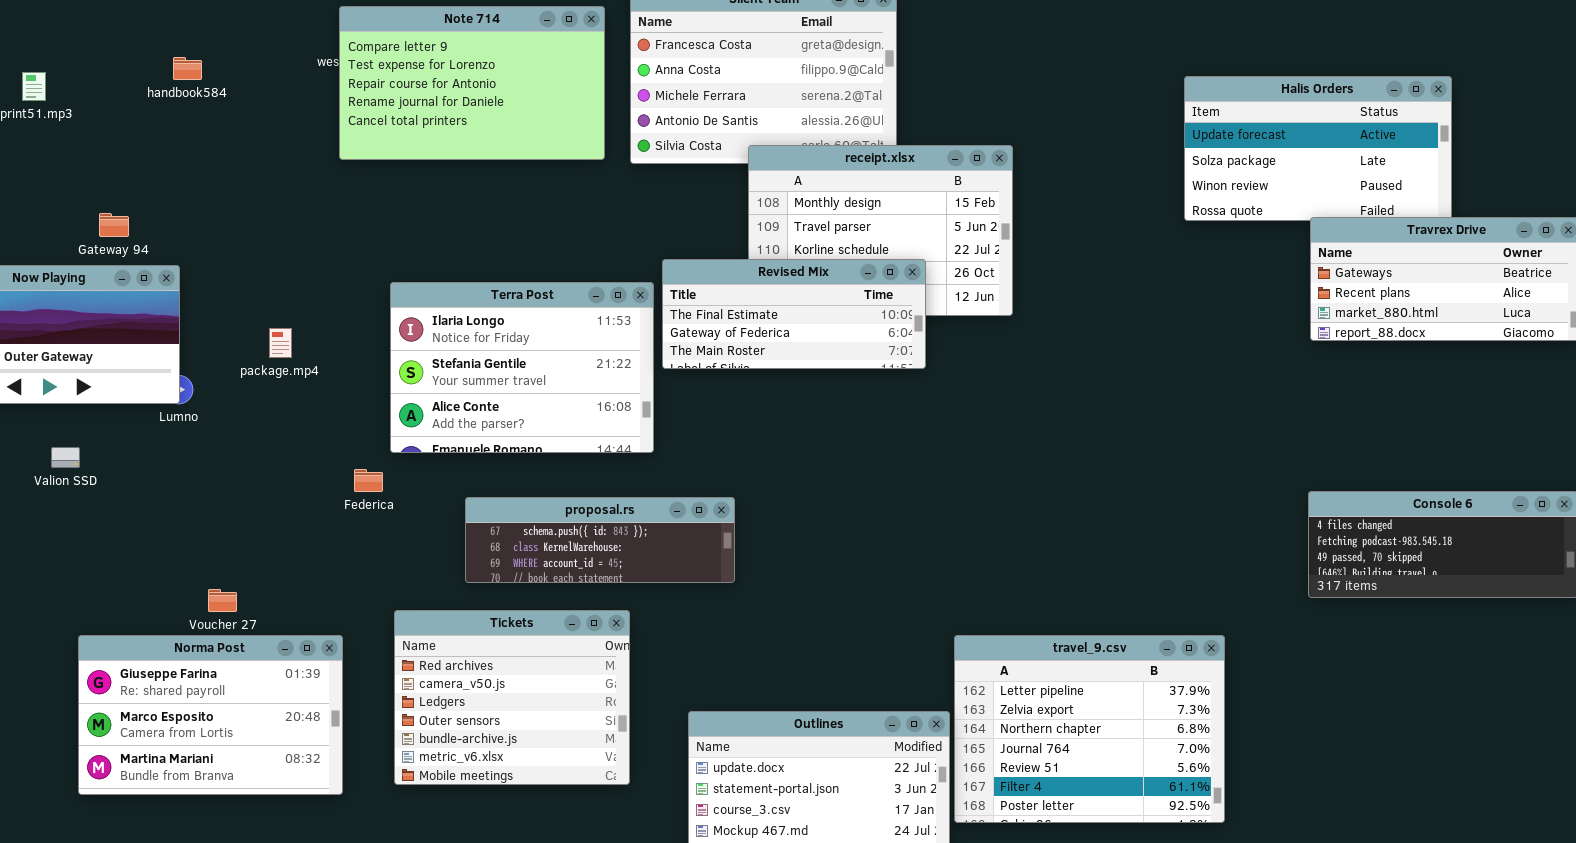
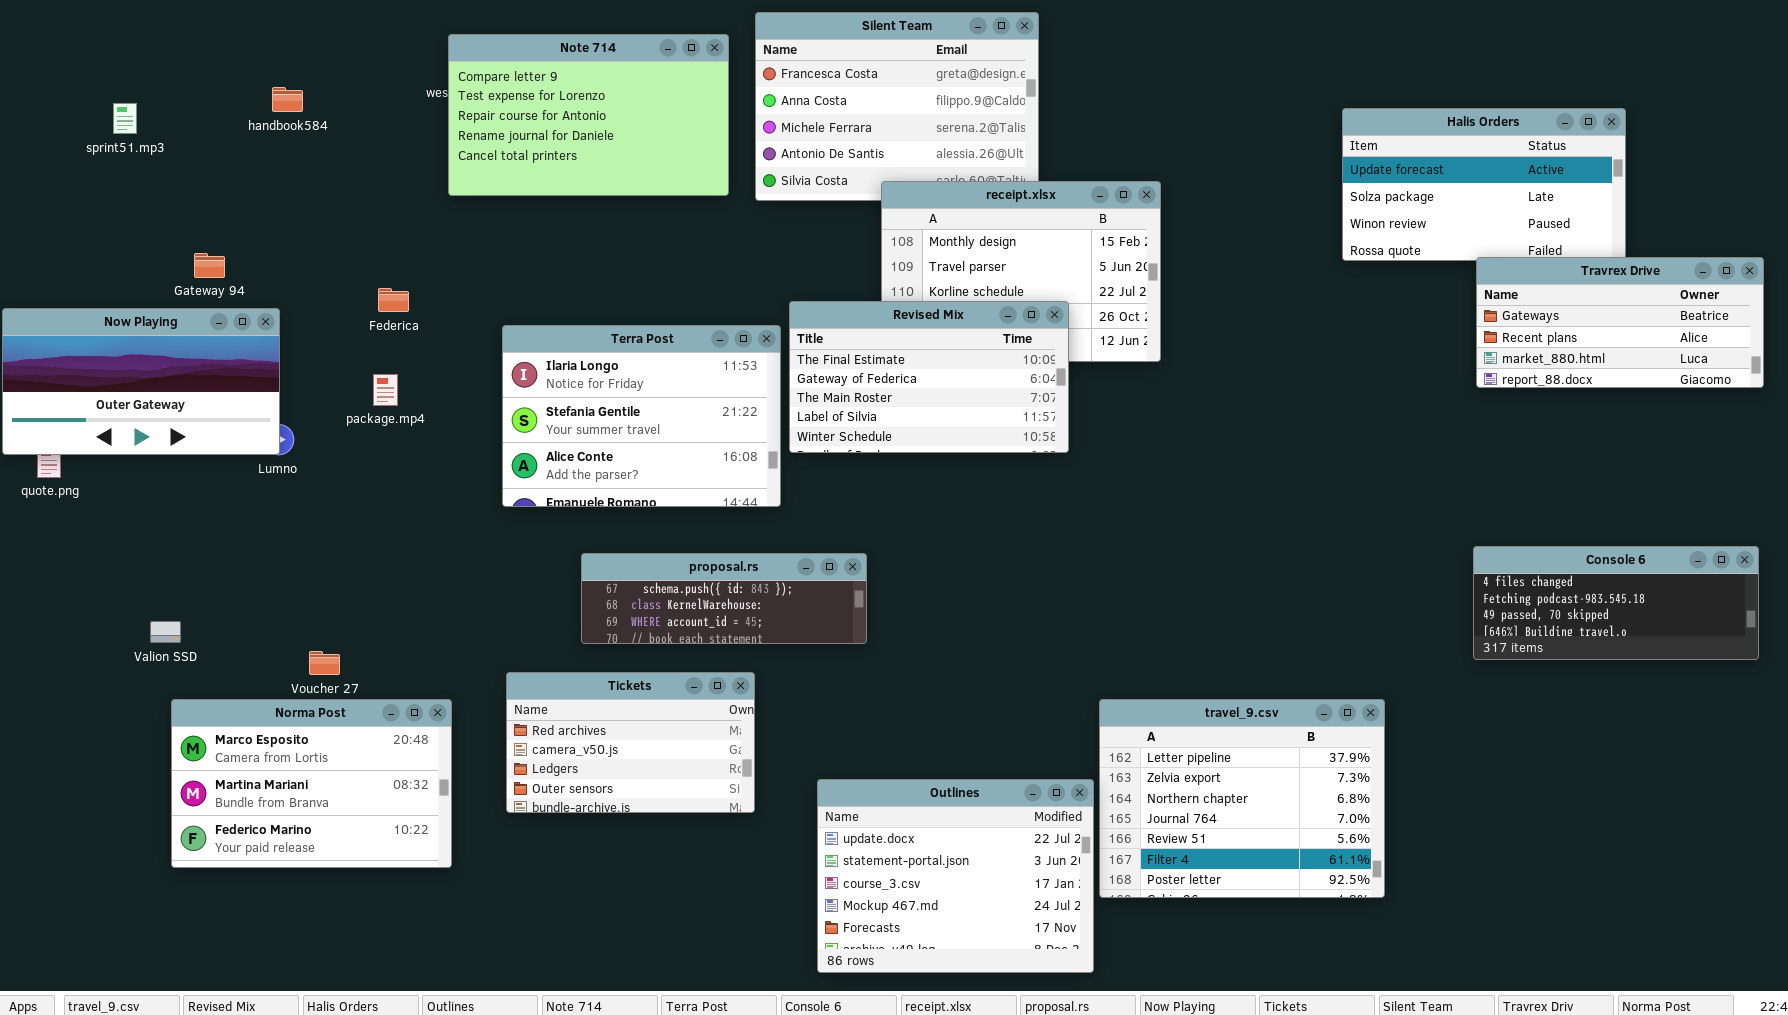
Revised Mix: [662,259,926,369] -> [789,301,1069,453], resized
Valion SSD: [51,447,80,468] -> [150,621,181,643], moved
Federica: [354,469,383,492] -> [378,288,409,312], moved
Tickets: [394,610,630,785] -> [506,672,755,813], resized
Norma Post: [78,635,343,795] -> [171,699,452,868], scrolled down 1 row

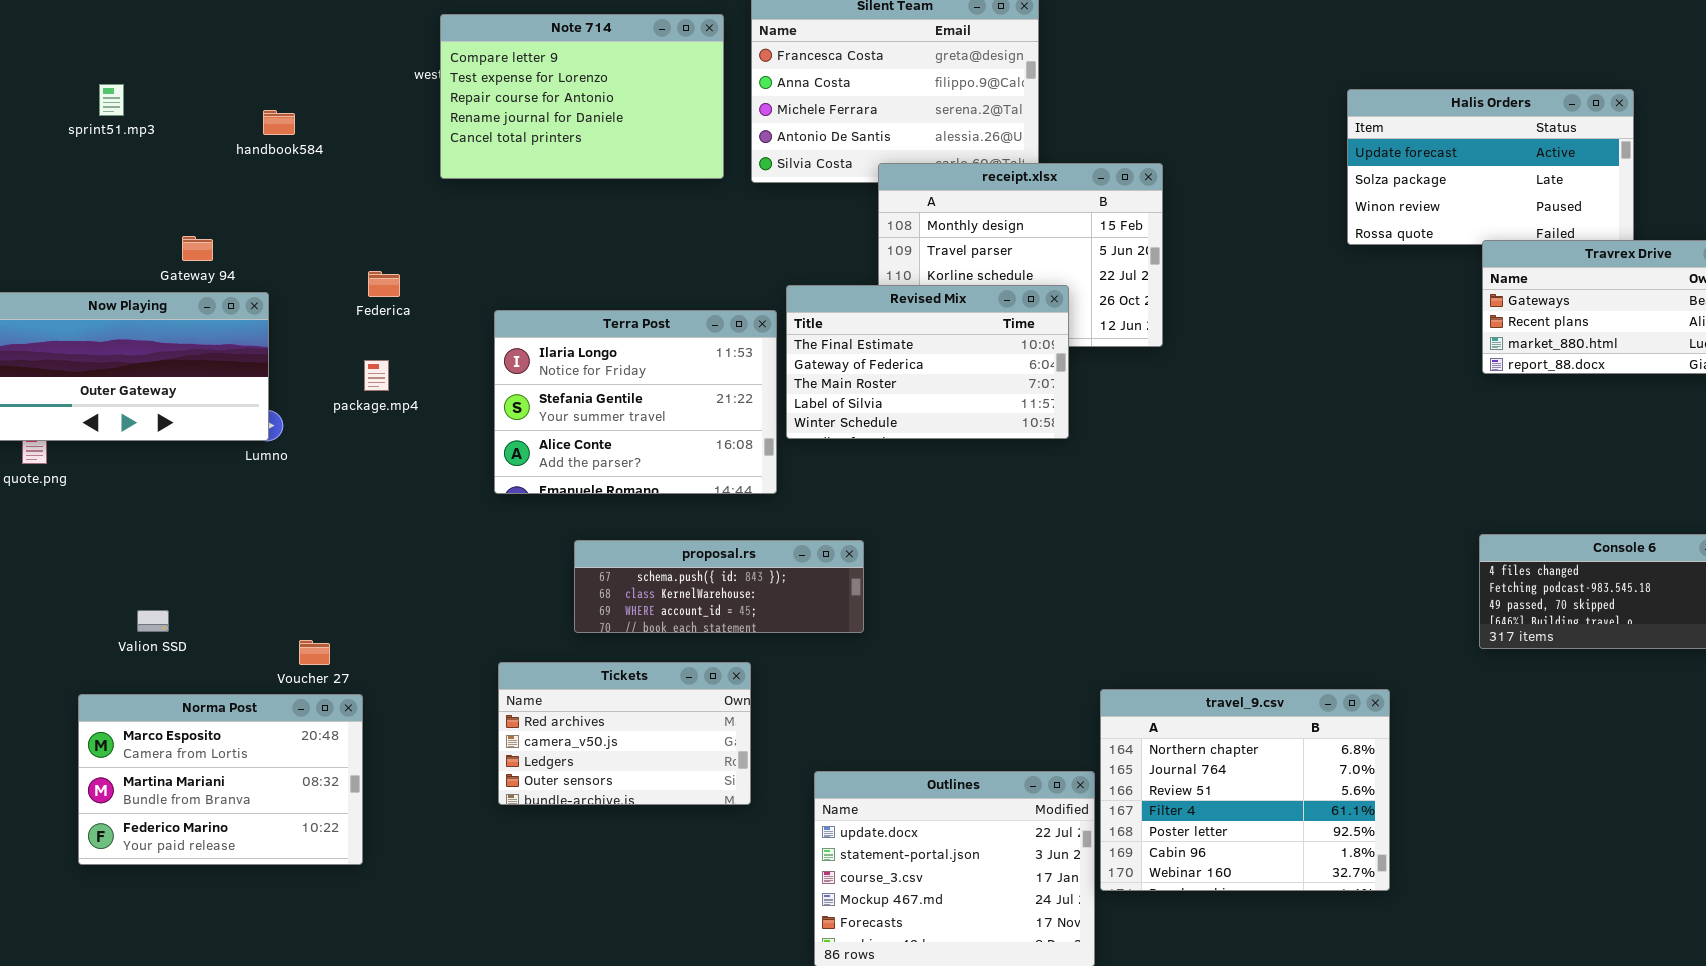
handbook584: [272,87,303,112] -> [263,110,295,135], moved
Norma Post: [171,699,452,868] -> [78,694,363,865], moved
travel_9.csv: [1099,699,1385,898] -> [1100,689,1390,891], scrolled down 2 rows

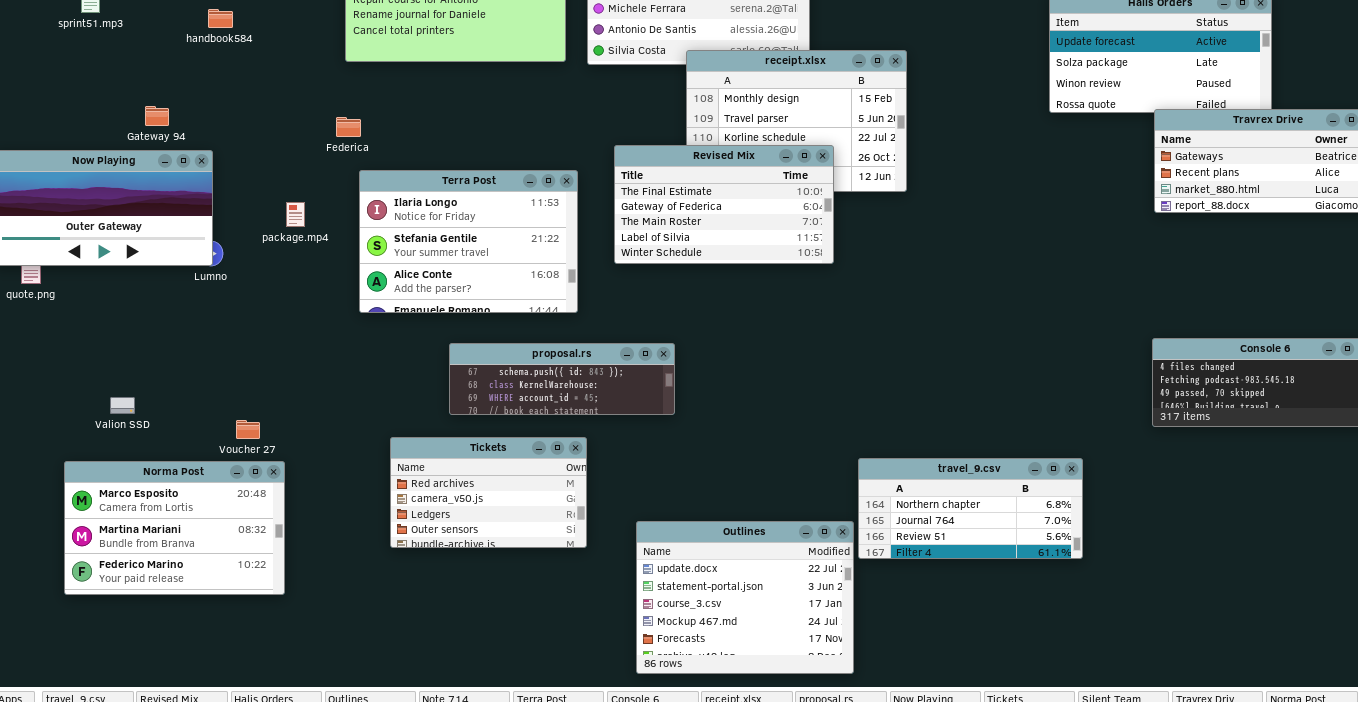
Federica: [368,271,400,297] -> [336,117,361,137], moved
Terra Post: [494,310,777,494] -> [359,170,578,313], moved
travel_9.csv: [1100,689,1390,891] -> [858,458,1083,559], resized

